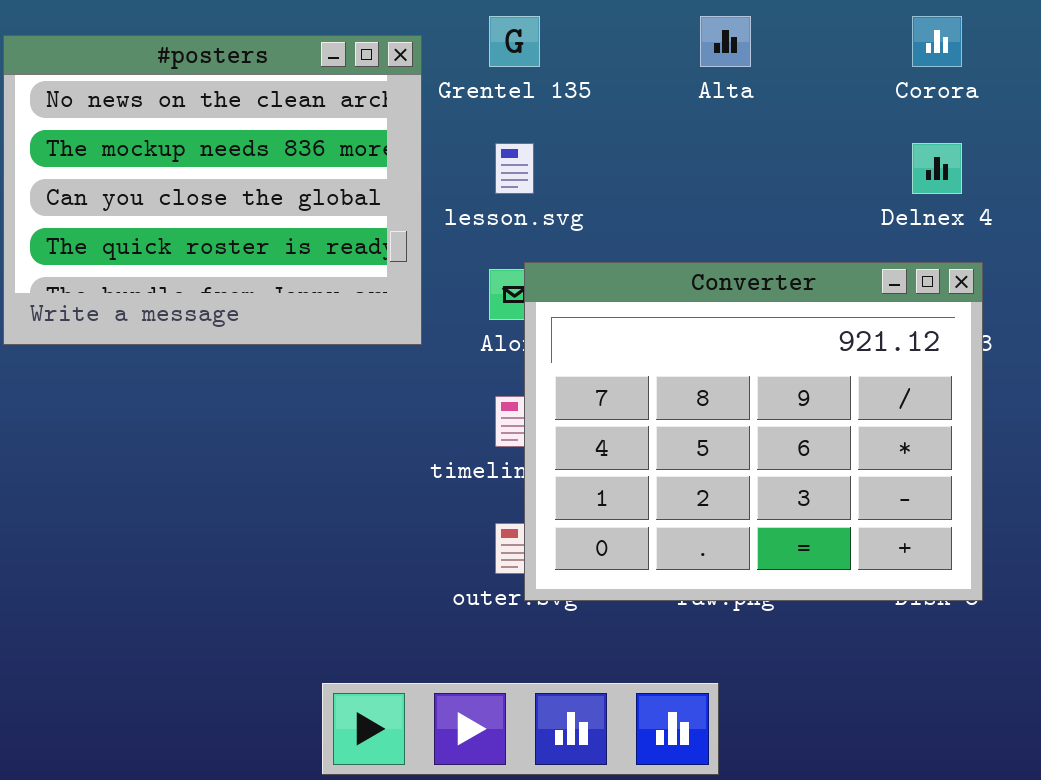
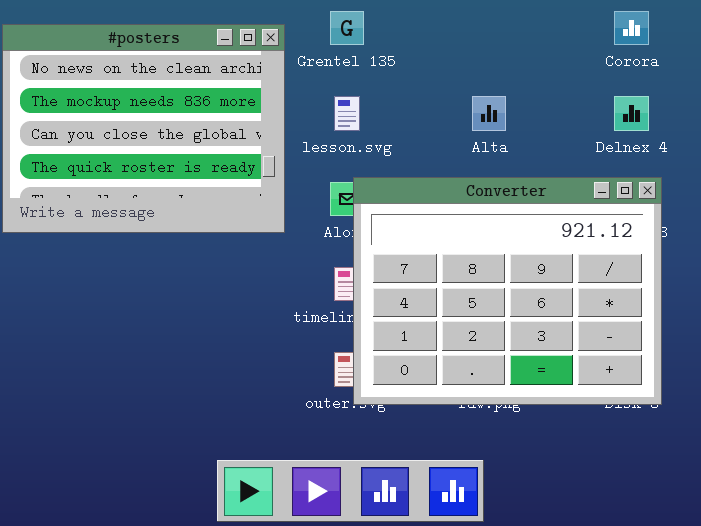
Alta: [700,16,751,67] -> [472,96,506,131], moved

